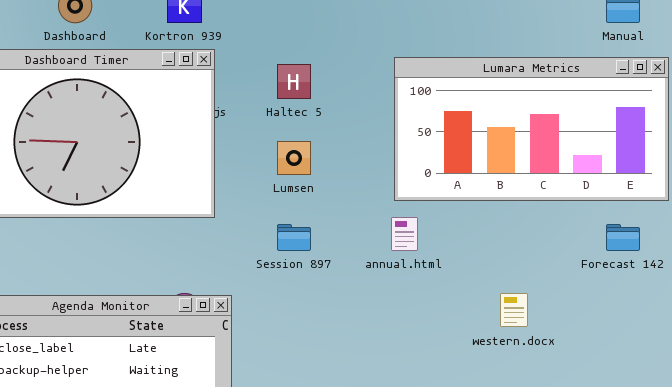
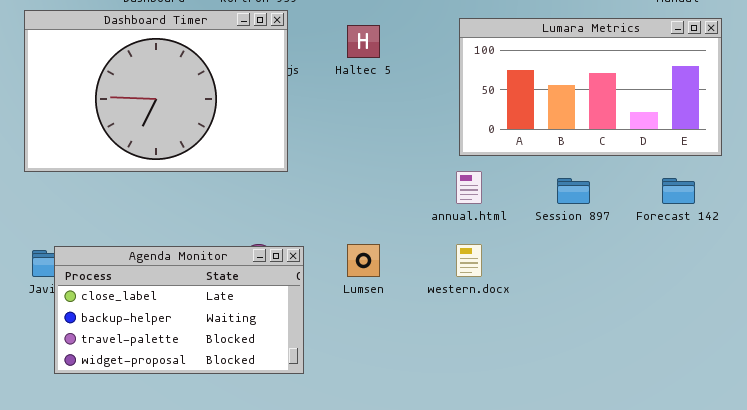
Lumsen: [277,141,311,175] -> [347,244,380,277], moved
Session 897: [277,224,311,251] -> [557,178,590,204], moved
western.docx: [500,293,528,327] -> [456,244,482,277], moved

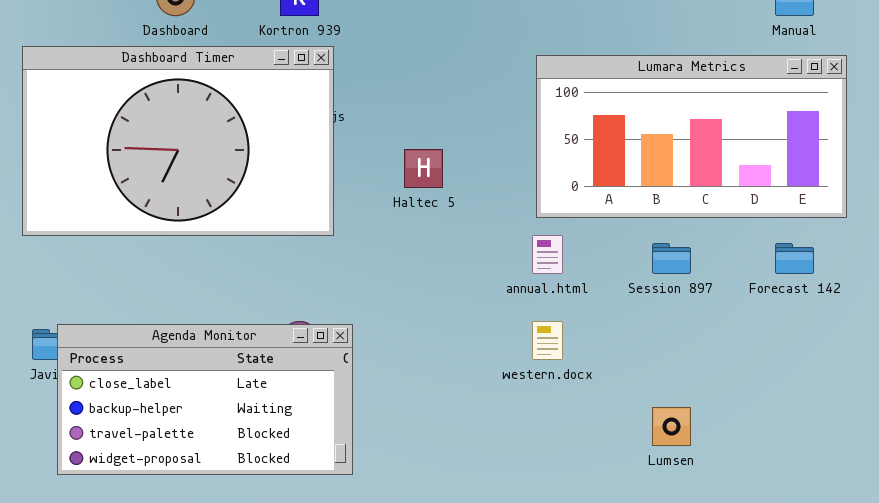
Haltec 5: [347,25,380,58] -> [404,149,443,188], moved
Lumsen: [347,244,380,277] -> [652,407,691,446], moved

